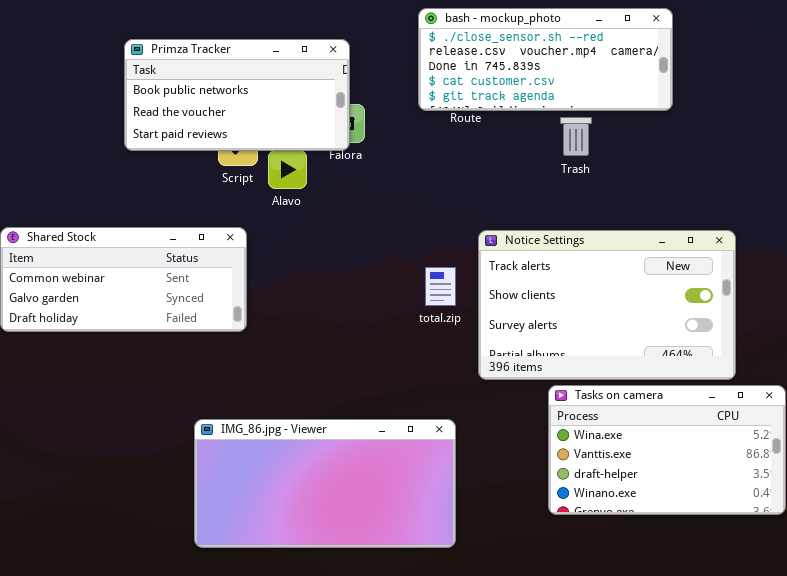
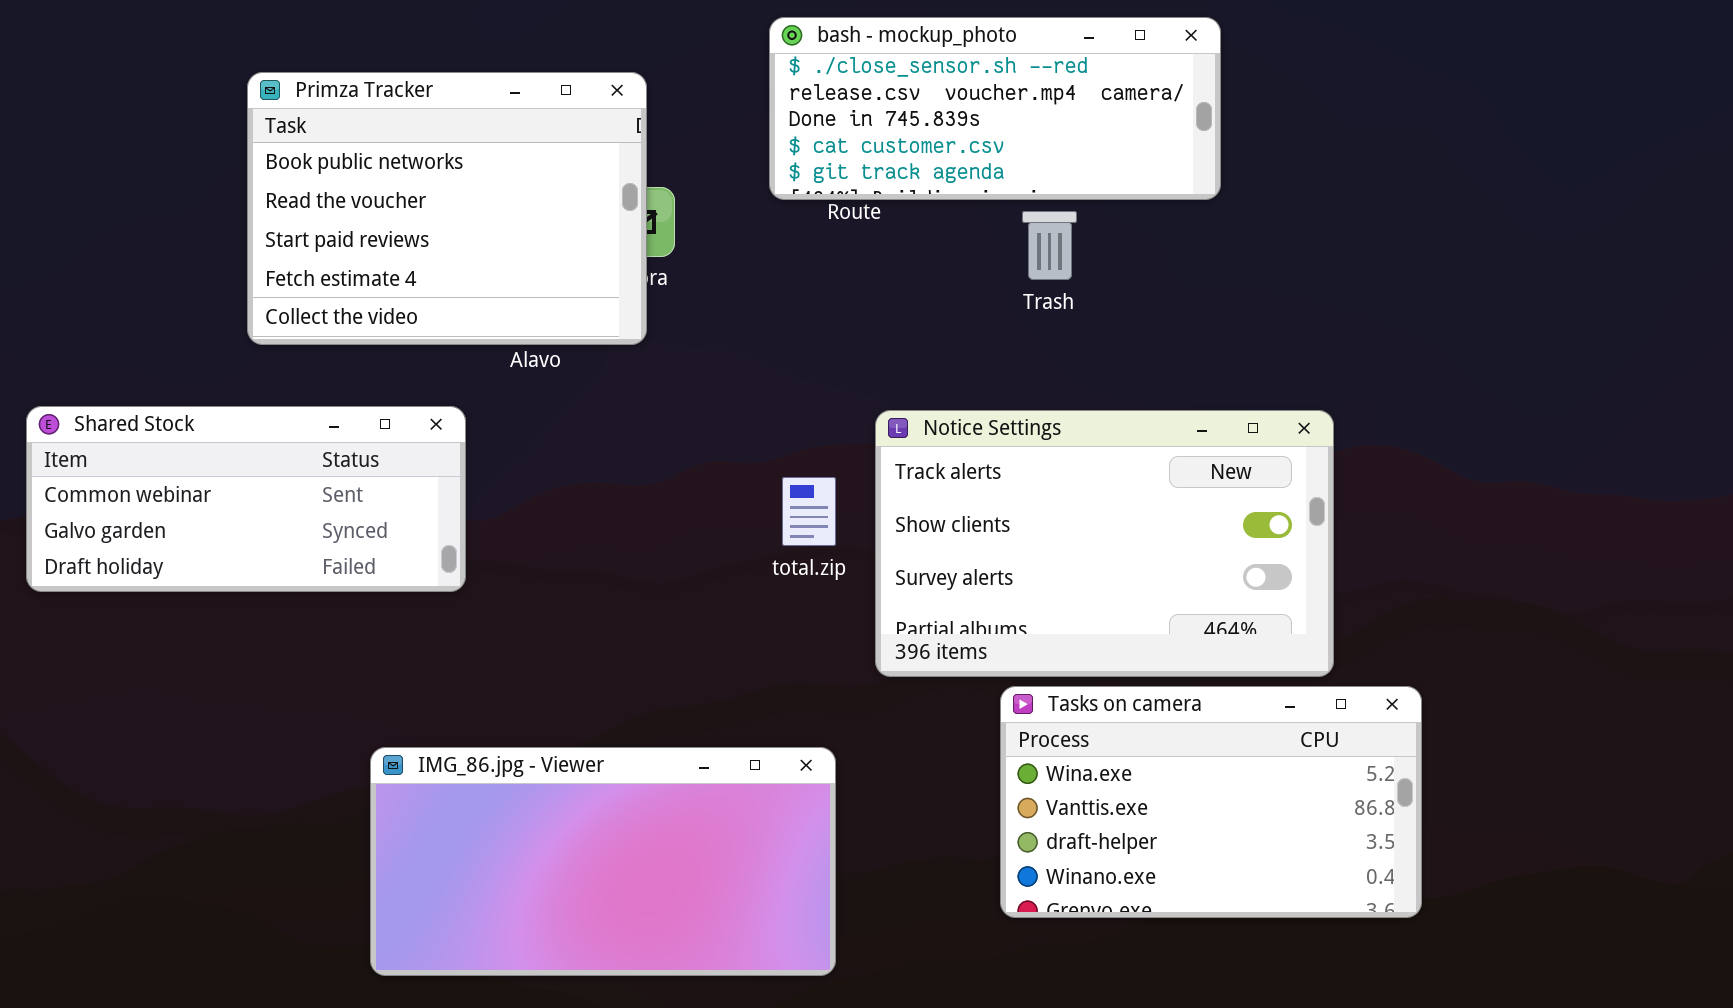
Primza Tracker: [124,39,350,151] -> [247,72,647,345], resized

